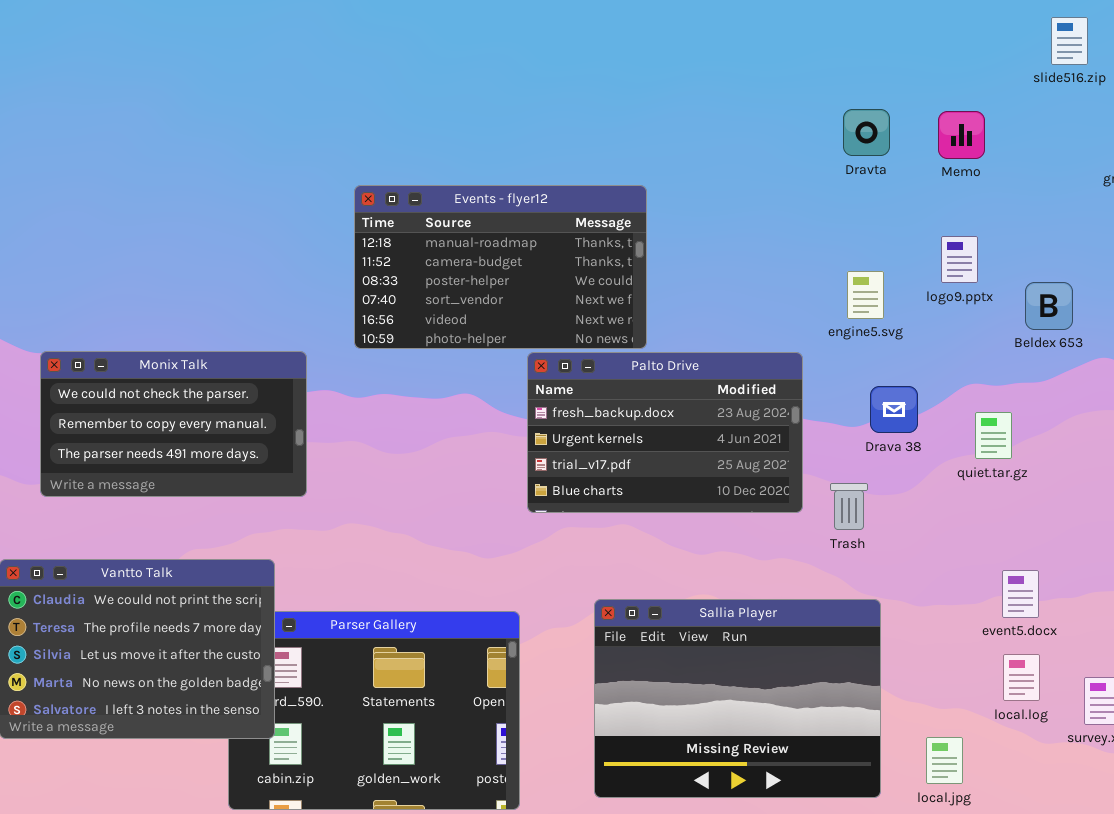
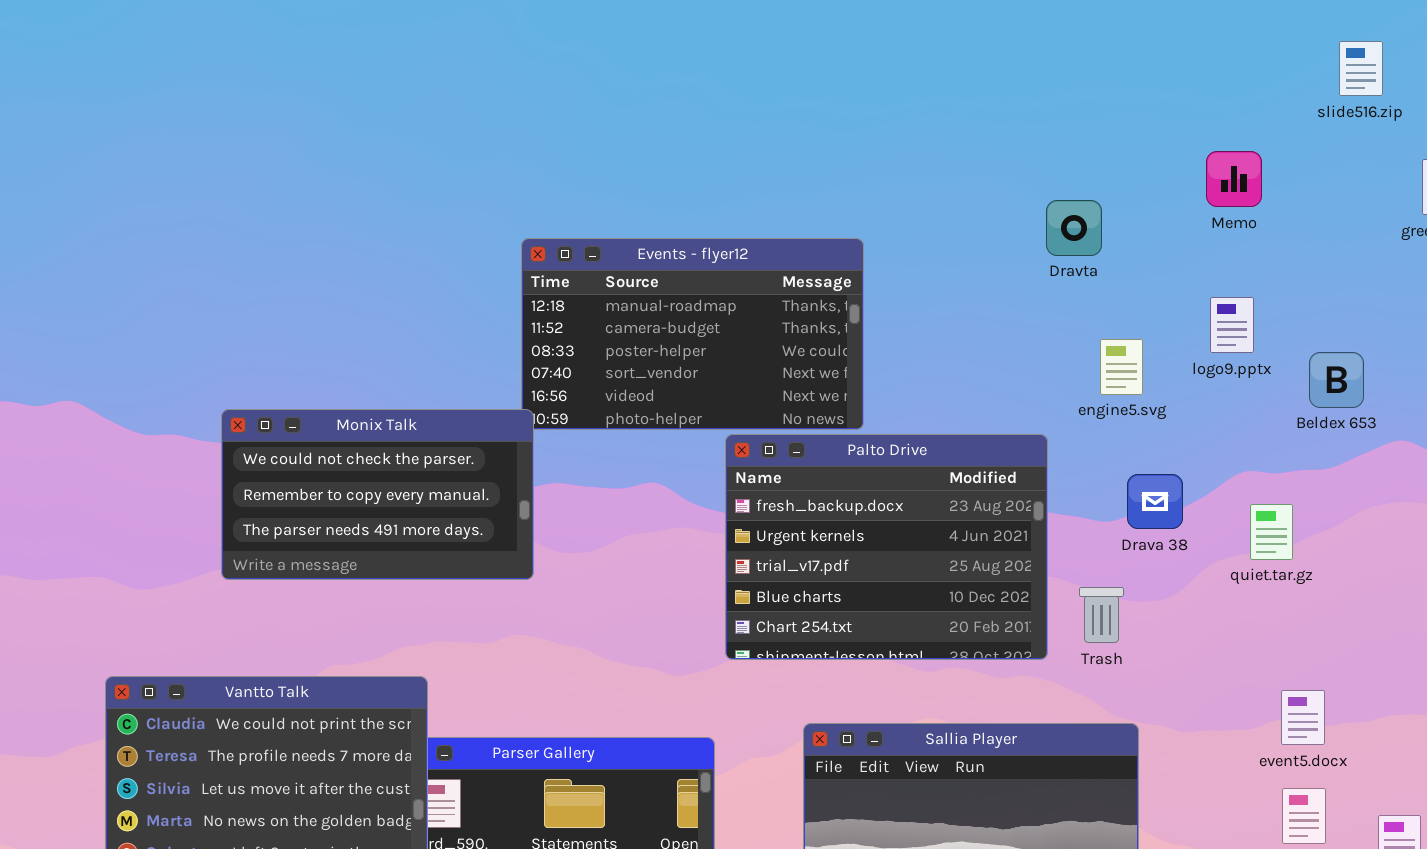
Dravta: [843,109,890,156] -> [1046,200,1102,256], moved
Monix Talk: [40,351,307,497] -> [221,409,534,580], moved
Palto Drive: [527,352,803,513] -> [725,434,1048,660], resized

